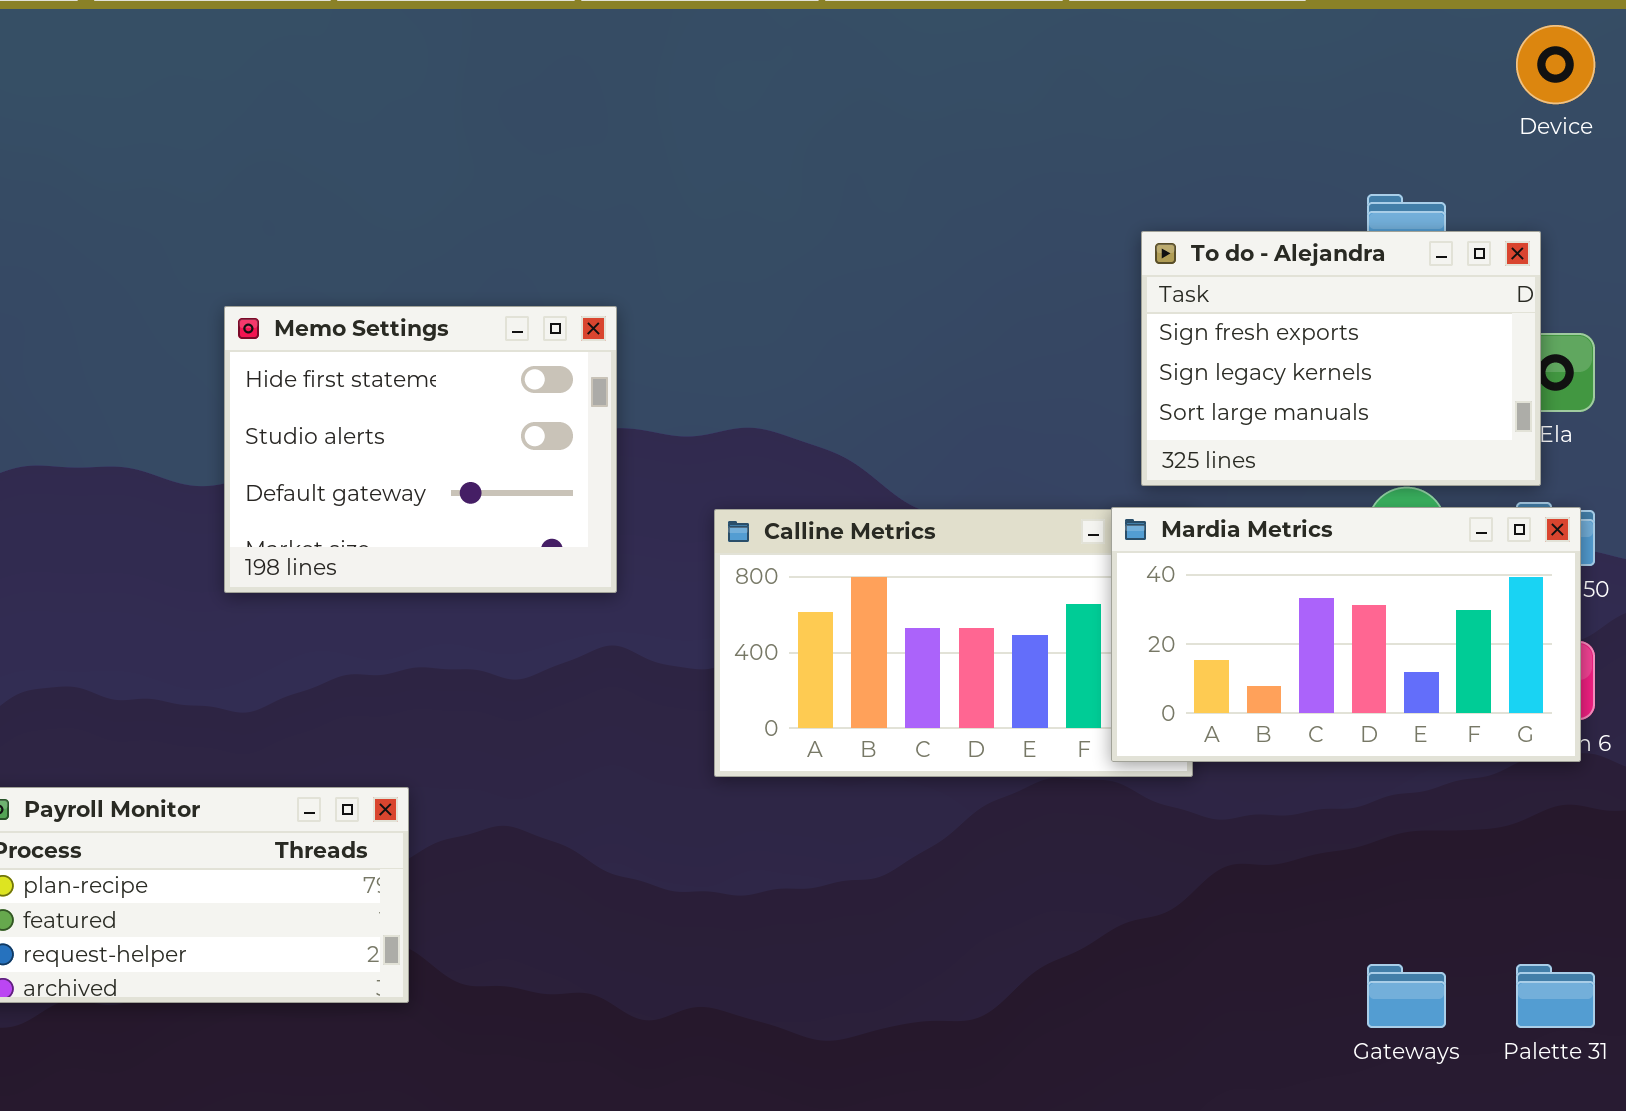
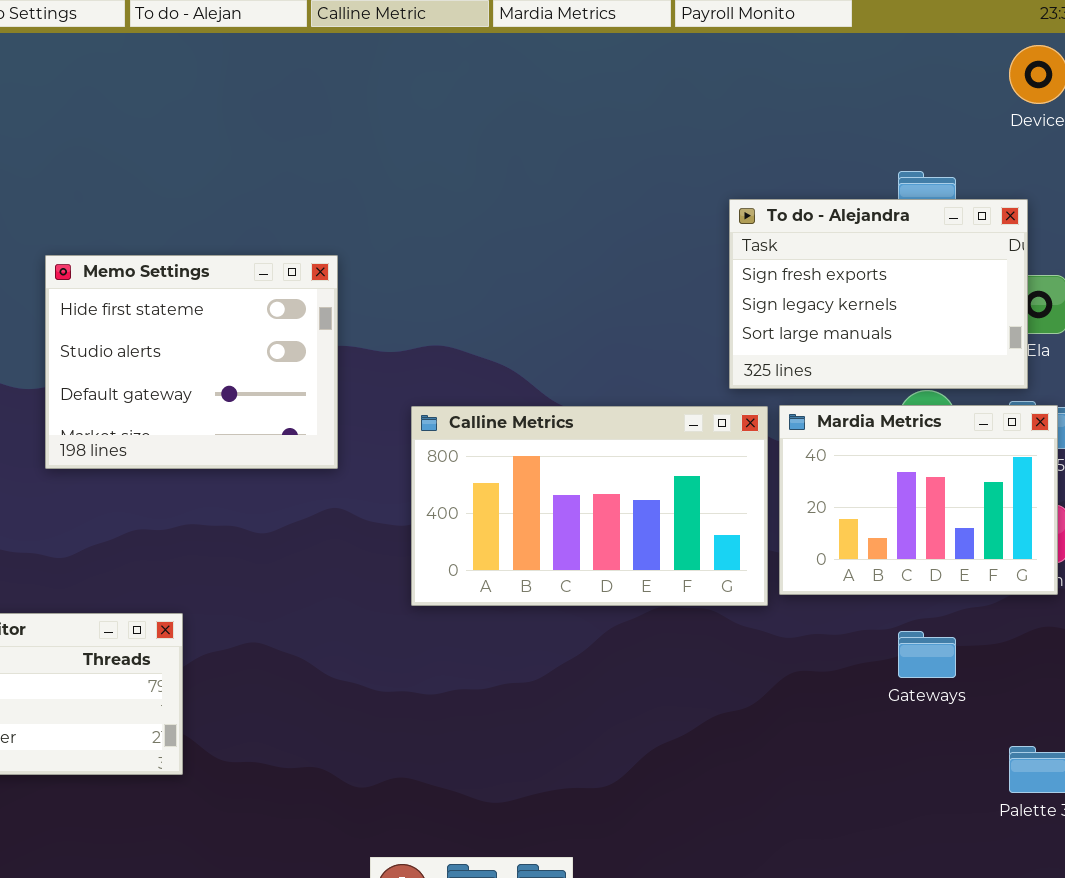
Mardia Metrics: [1111,507,1581,762] -> [779,405,1058,595], resized
Gateways: [1367,964,1446,1028] -> [898,631,956,678], moved

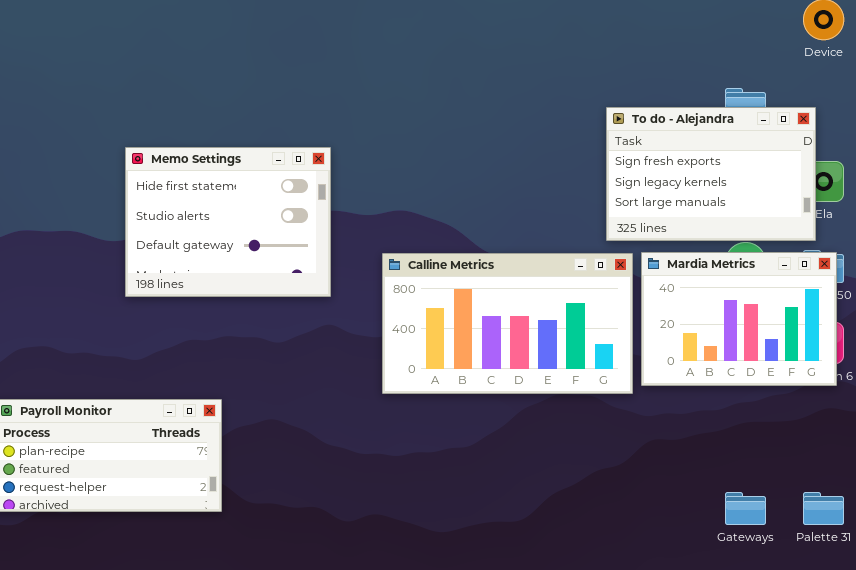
Gateways: [898,631,956,678] -> [725,492,766,525], moved

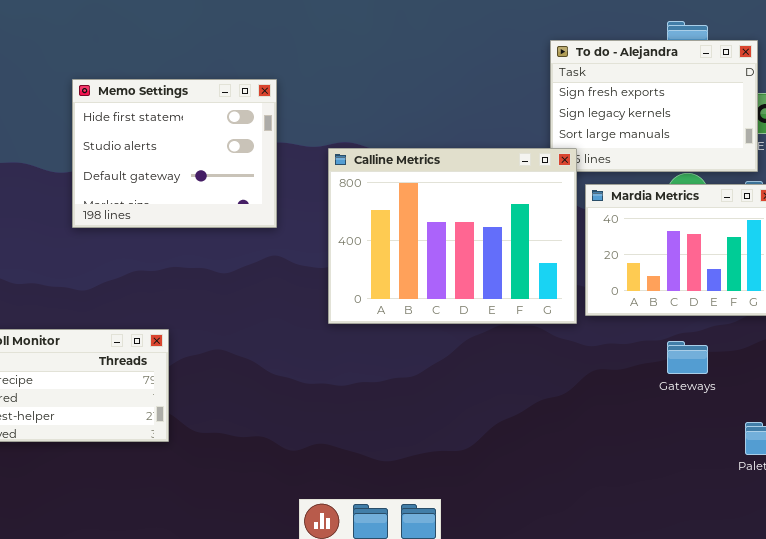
Calline Metrics: [382,253,633,394] -> [328,148,577,324], resized
Gateways: [725,492,766,525] -> [667,341,708,374], moved

